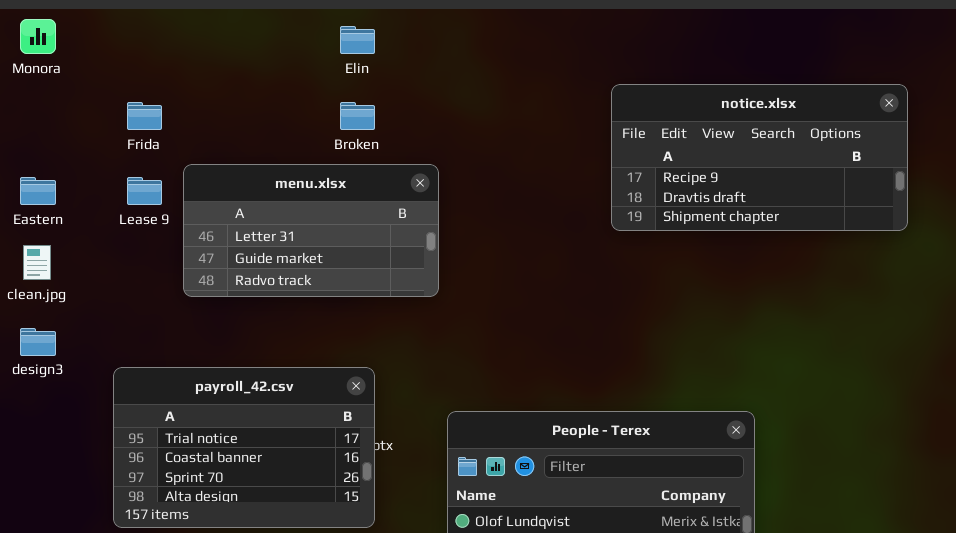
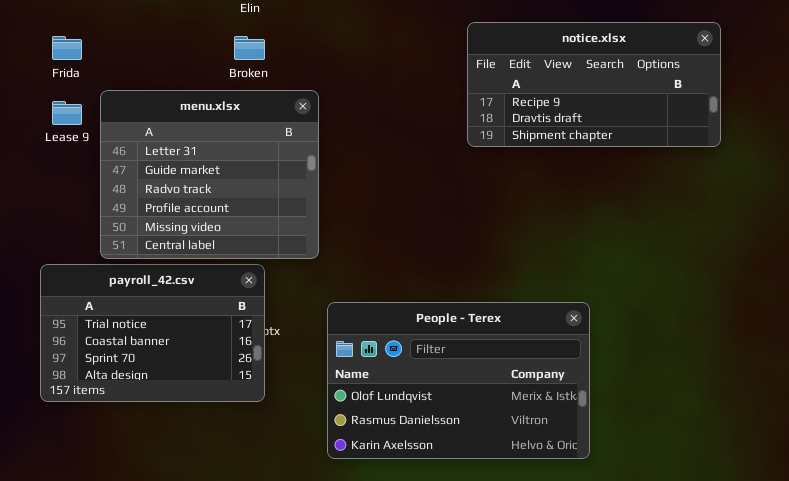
menu.xlsx: [183,164,439,297] -> [100,90,319,259], resized

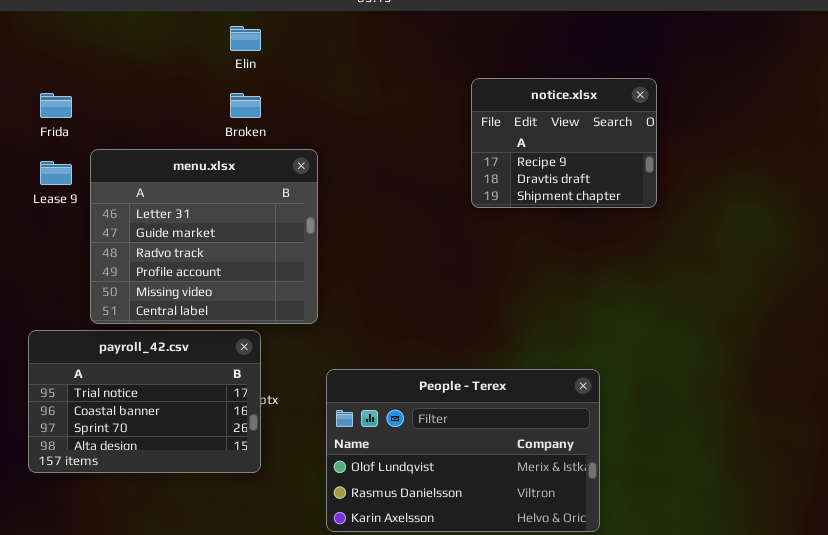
notice.xlsx: [467,22,721,147] -> [471,78,657,208], resized

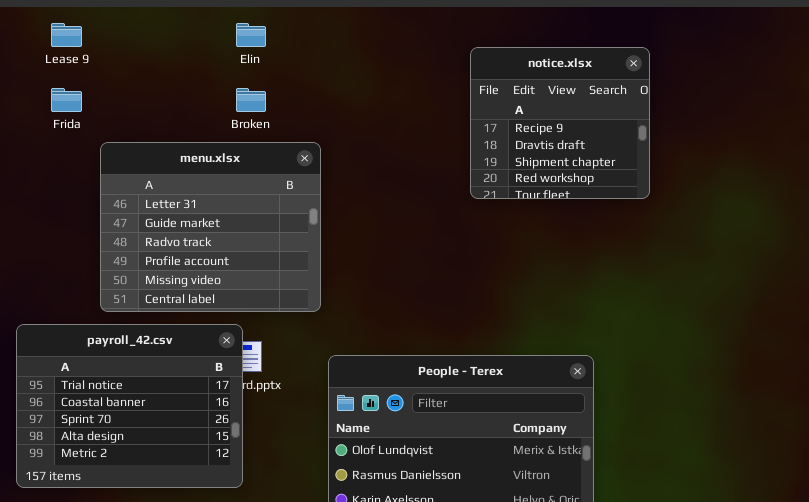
notice.xlsx: [471,78,657,208] -> [470,47,650,199], resized
Lease 9: [40,161,72,185] -> [51,23,82,47], moved
payroll_42.csv: [28,330,261,473] -> [16,324,243,488], moved, resized

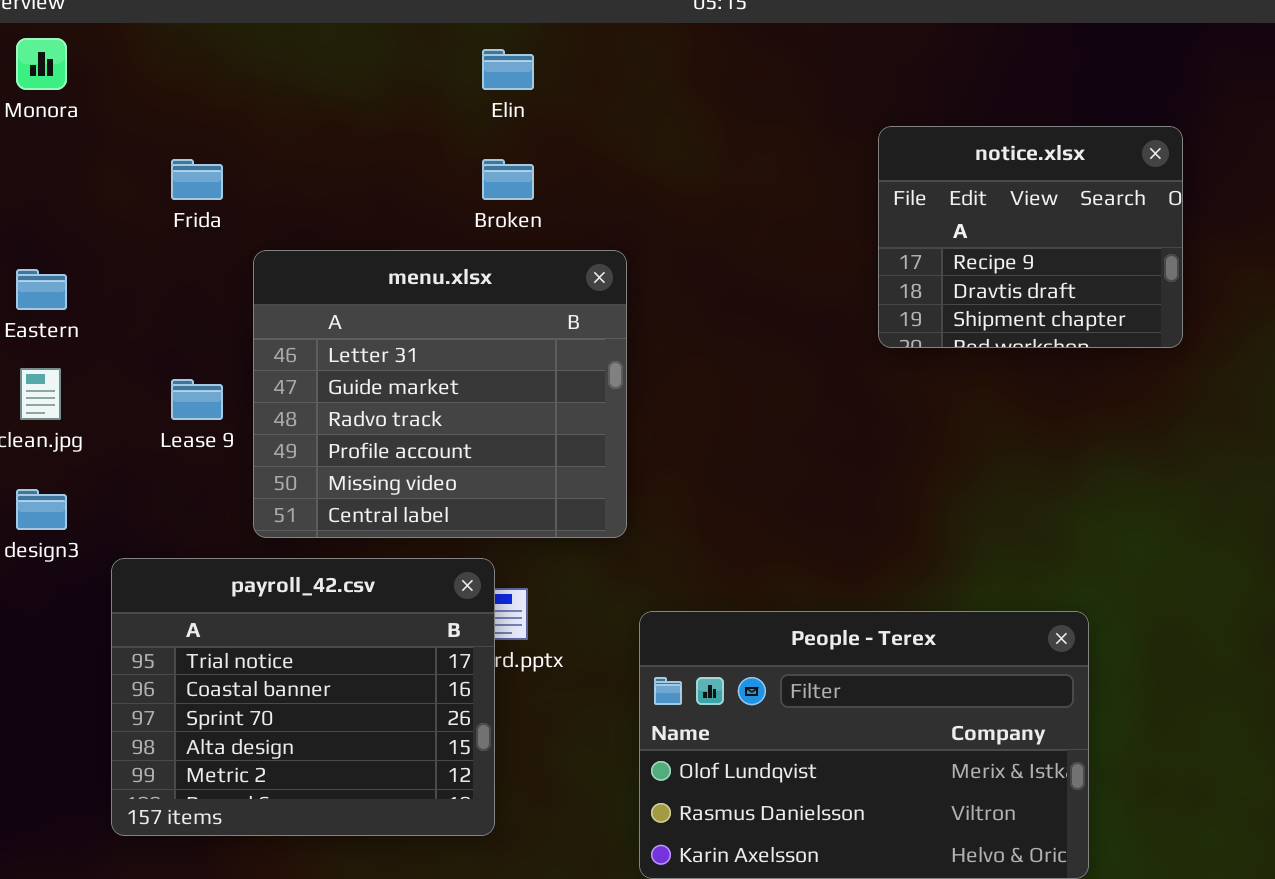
Lease 9: [51,23,82,47] -> [171,379,223,420], moved
notice.xlsx: [470,47,650,199] -> [878,126,1183,348], resized

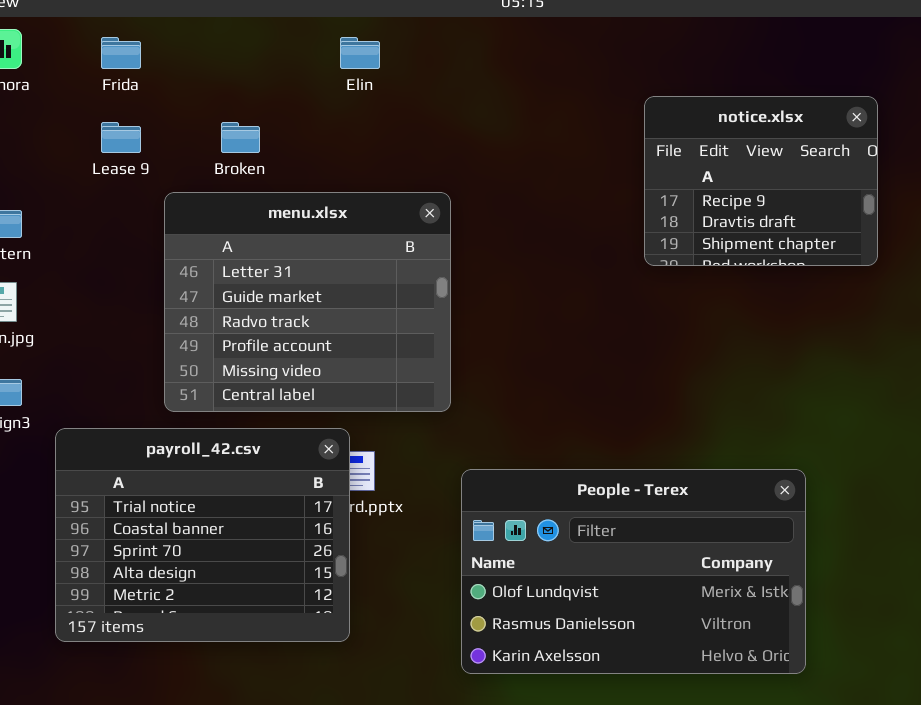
Frida: [171,159,223,200] -> [101,37,141,69], moved
Broken: [482,159,534,200] -> [221,122,260,153], moved
Lease 9: [171,379,223,420] -> [101,122,141,153], moved

